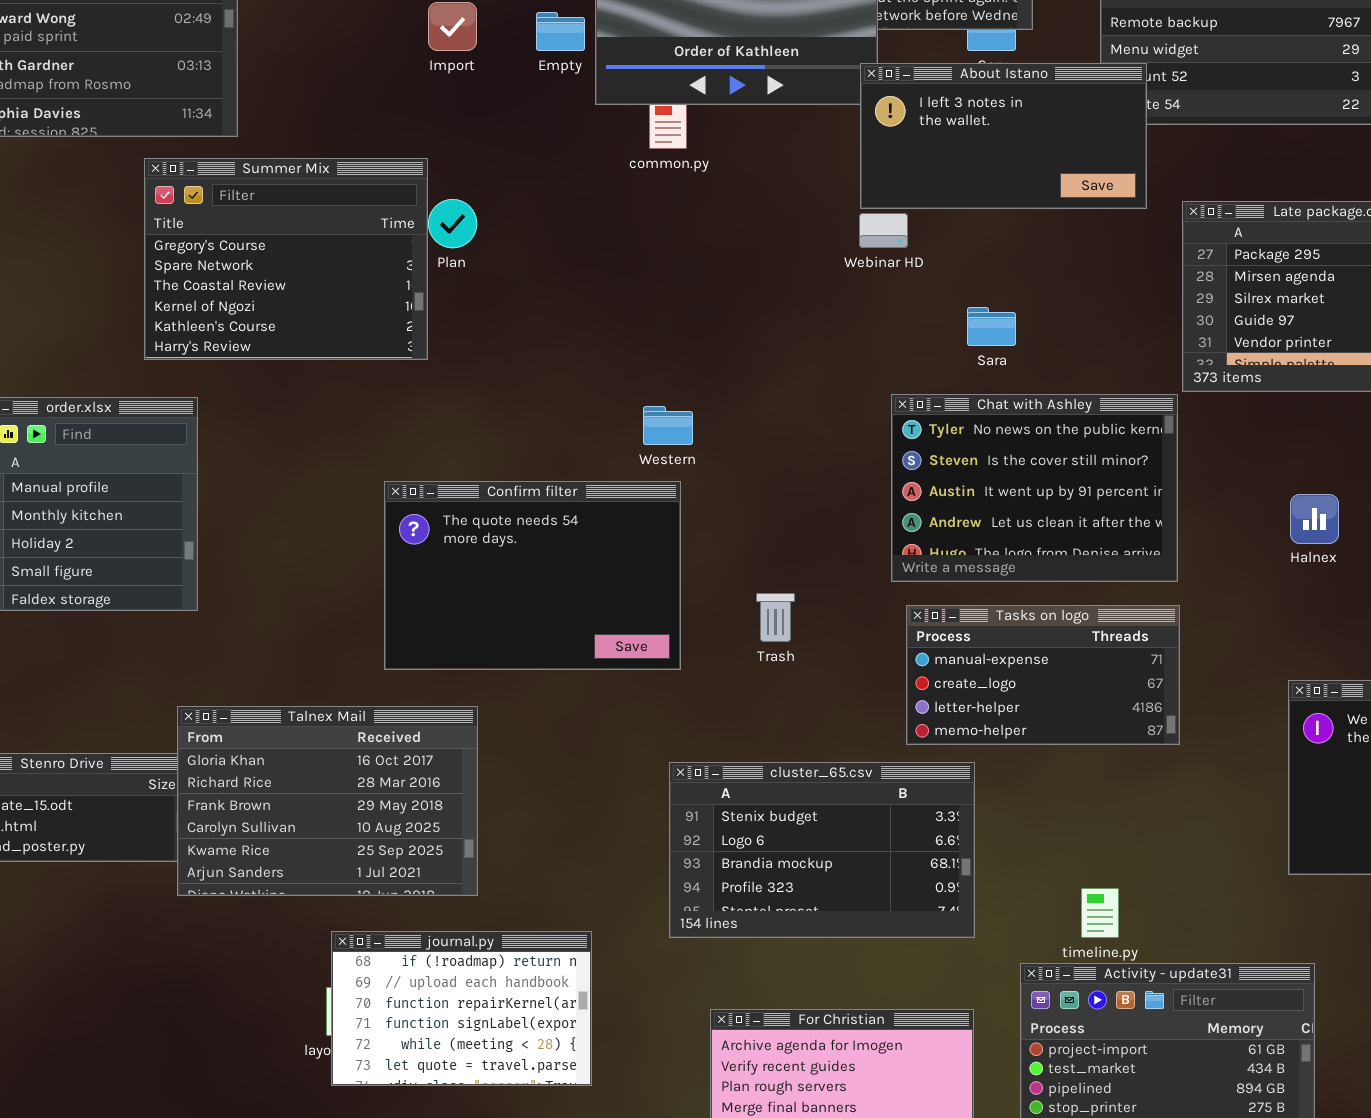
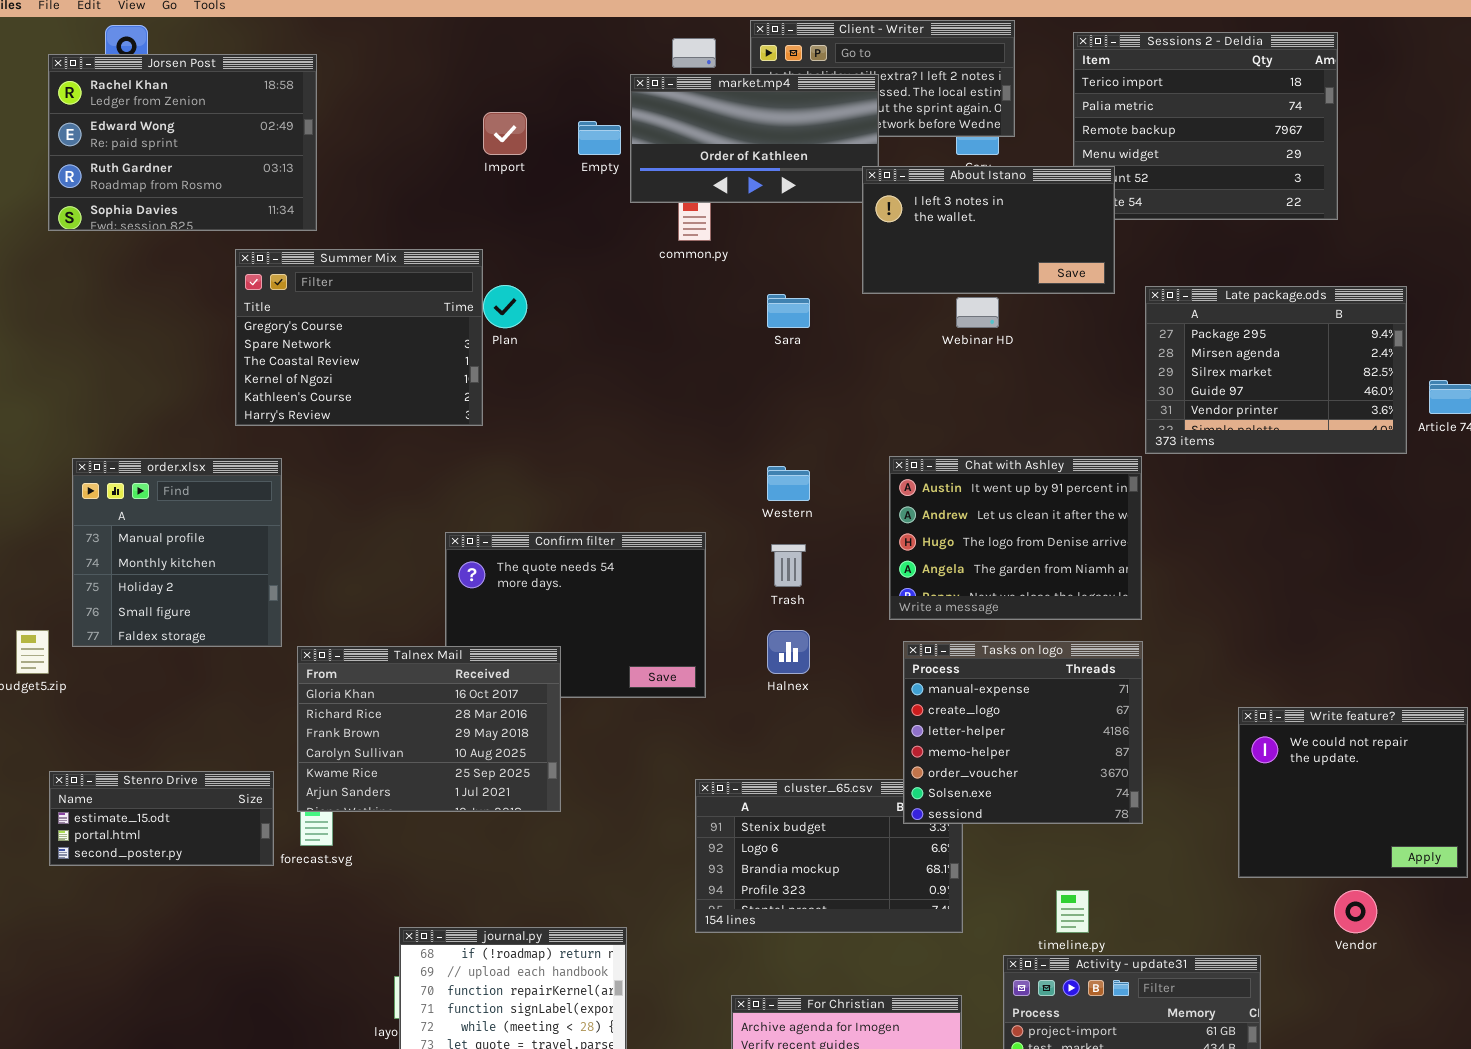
Webinar HD: [859,213,908,248] -> [956,297,999,328], moved
Sara: [967,307,1016,346] -> [767,294,810,328], moved
Chat with Ashley: [891,394,1178,582] -> [889,456,1142,620], scrolled down 2 rows
Western: [643,406,693,445] -> [767,466,810,501], moved
Halnex: [1290,494,1339,544] -> [767,630,810,674], moved
Trash: [756,593,795,642] -> [771,544,806,587], moved
Tasks on logo: [906,605,1180,745] -> [903,641,1143,824], resized
Talnex Mail: [177,706,478,896] -> [297,646,561,812], moved

